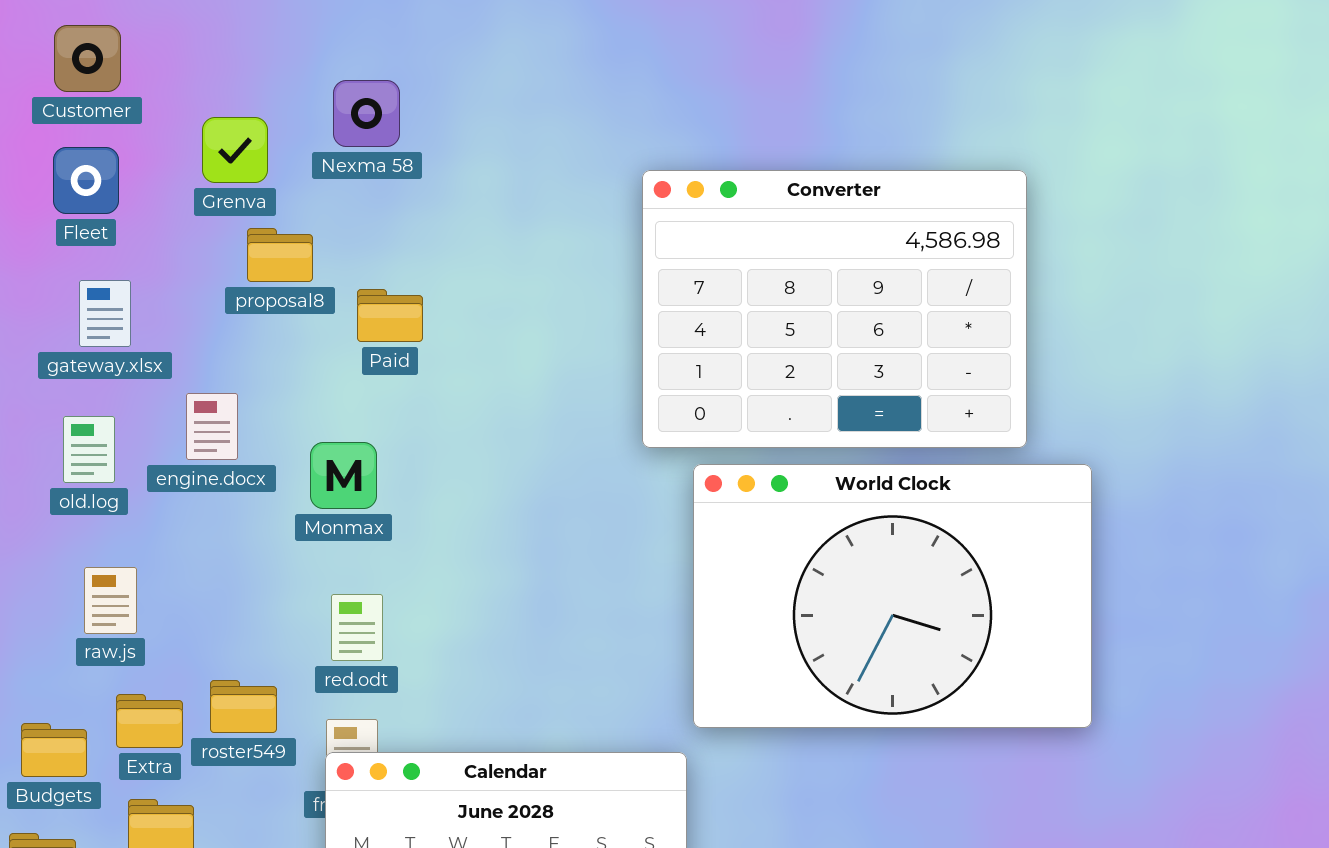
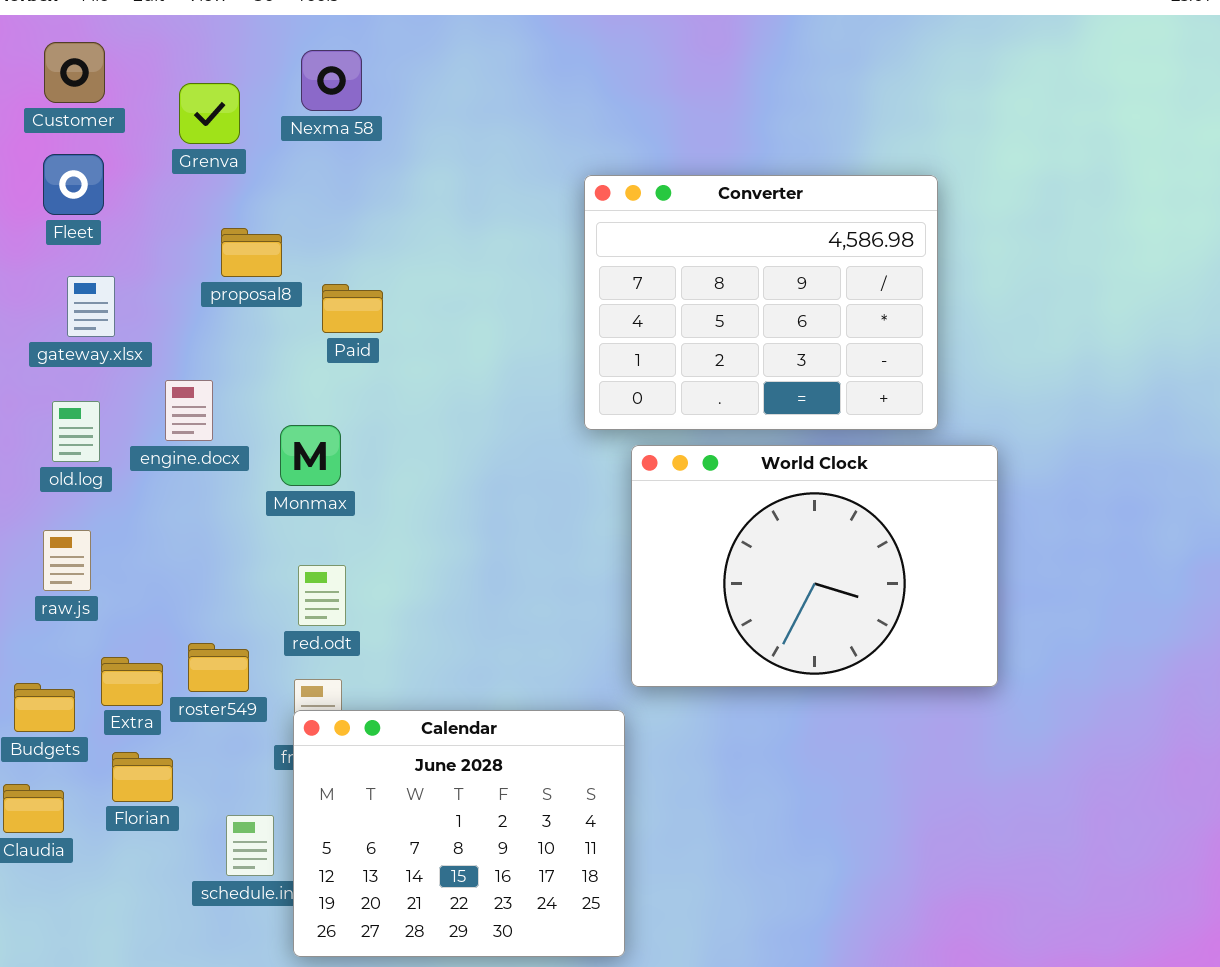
Nexma 58: [333,80,400,147] -> [301,50,362,111], moved
Grenva: [202,117,268,183] -> [179,83,240,144], moved
raw.js: [84,567,137,634] -> [43,530,91,591], moved

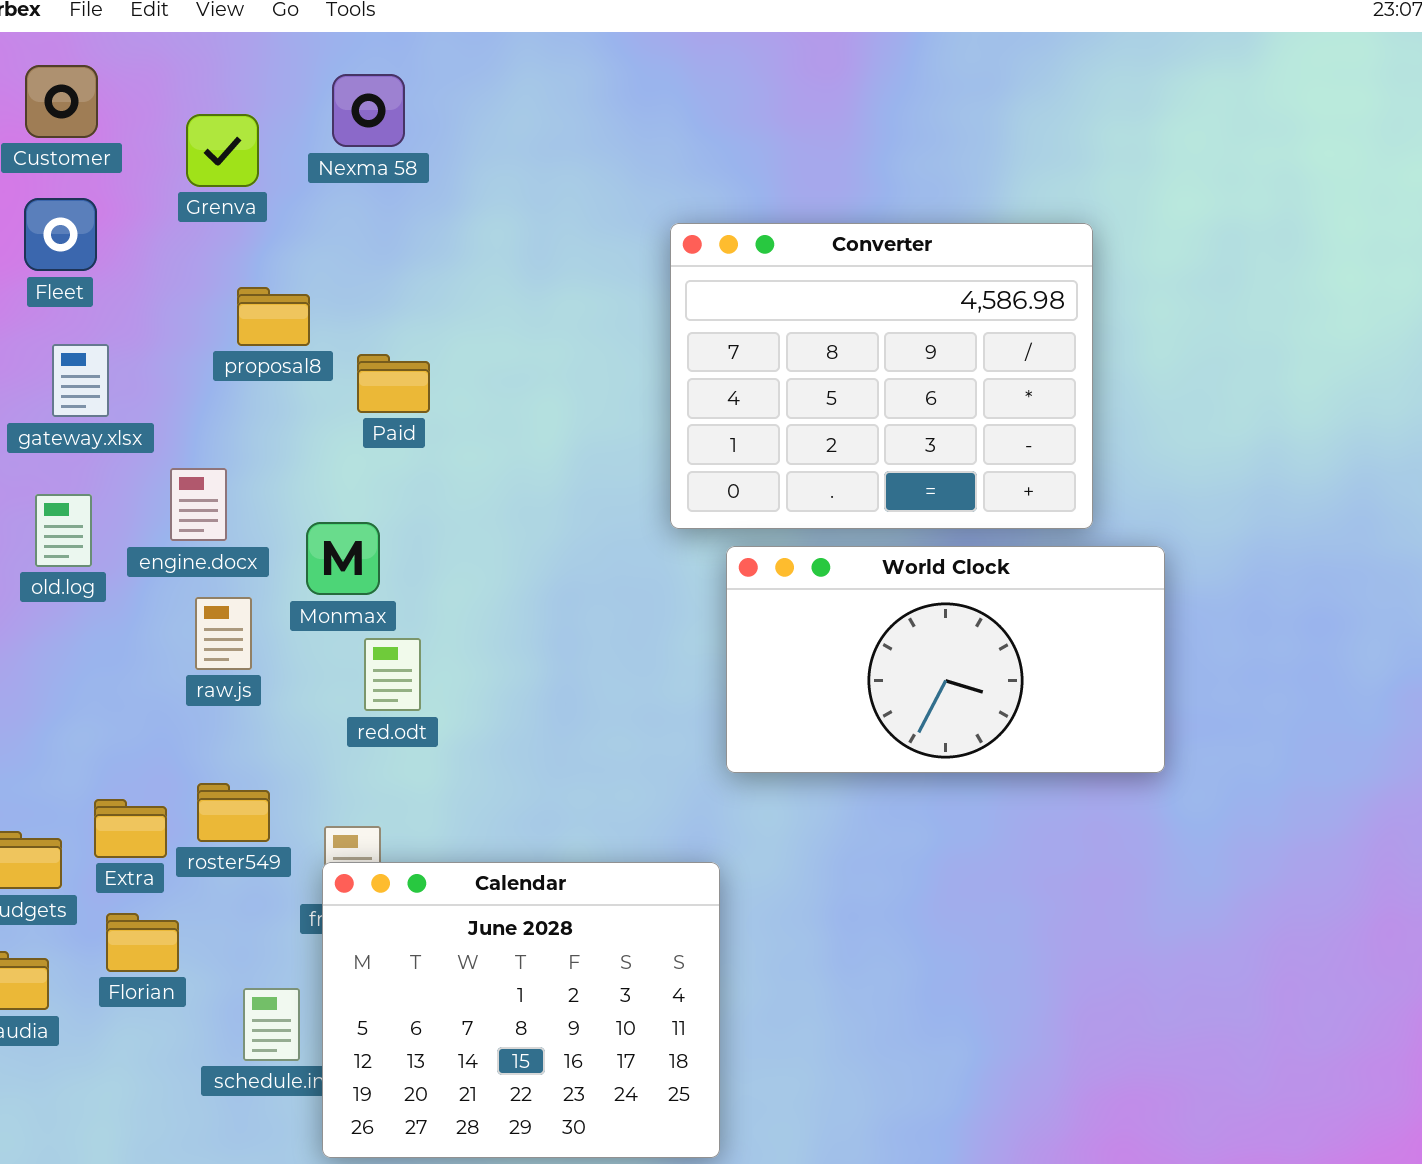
World Clock: [631,445,998,687] -> [726,546,1165,773], resized
raw.js: [43,530,91,591] -> [195,597,252,670], moved
red.odt: [298,565,346,626] -> [364,638,421,711], moved

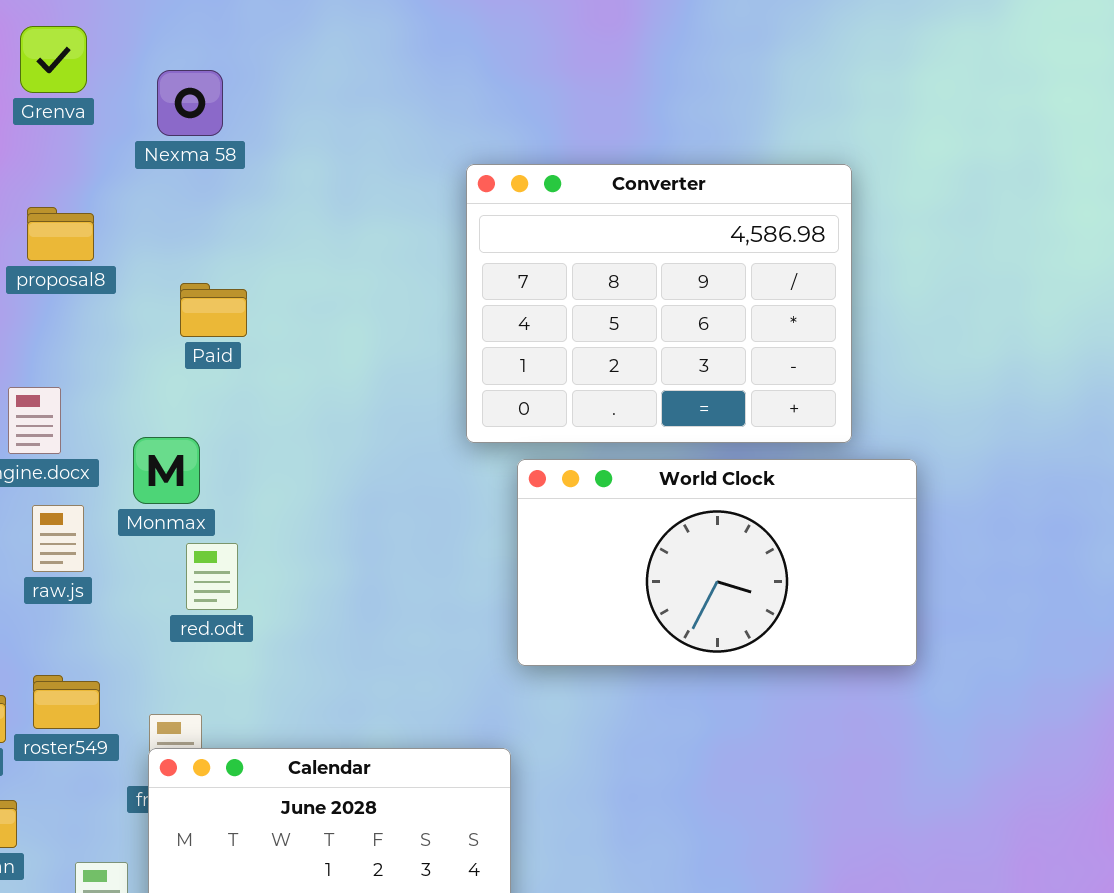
Nexma 58: [332,74,405,147] -> [157,70,223,136], moved
Grenva: [186,114,259,187] -> [20,26,87,93], moved
proposal8: [237,287,310,346] -> [27,207,94,261], moved

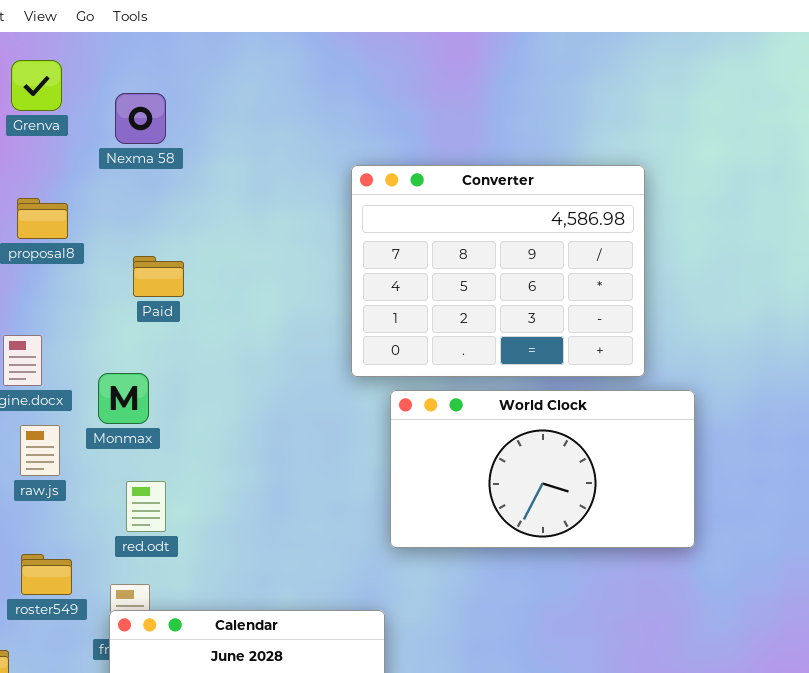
red.odt: [186,543,238,610] -> [126,481,166,532], moved

